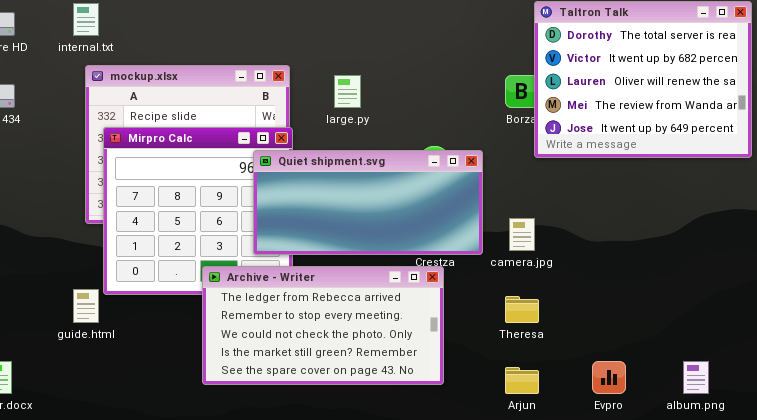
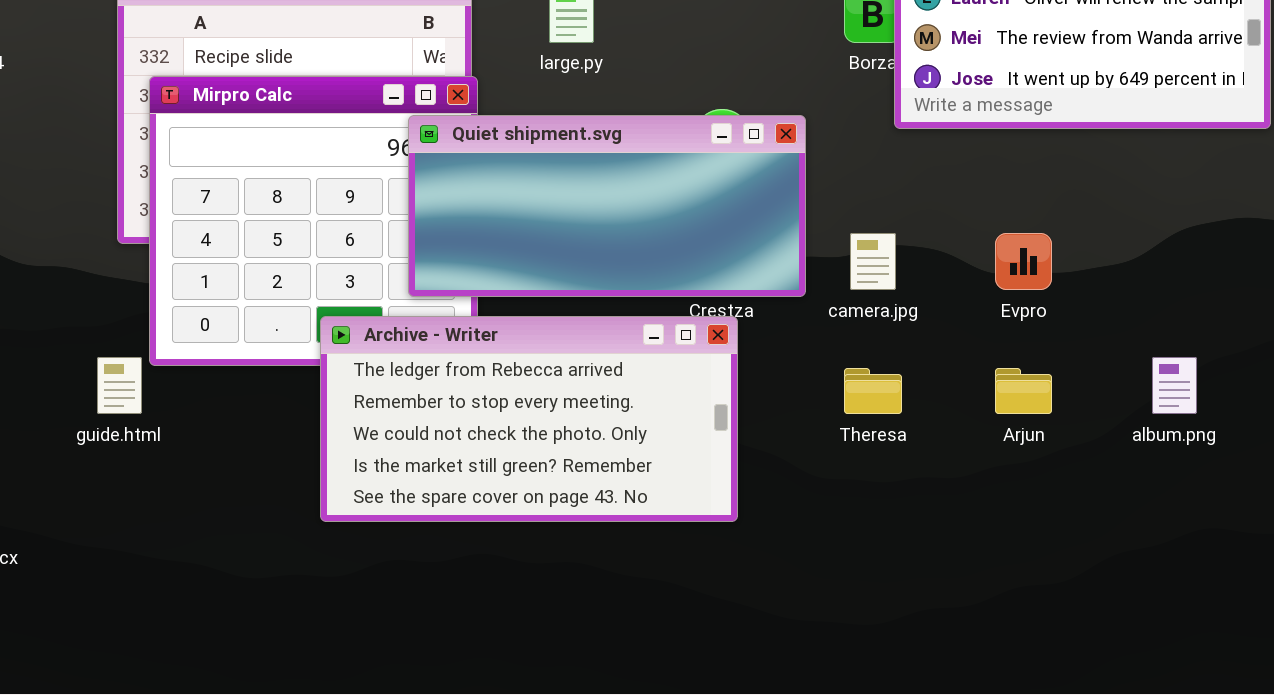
Evpro: [592,361,626,394] -> [995,233,1052,290], moved
album.png: [683,361,709,394] -> [1152,357,1197,414], moved
Arjun: [505,367,539,394] -> [995,368,1052,414], moved

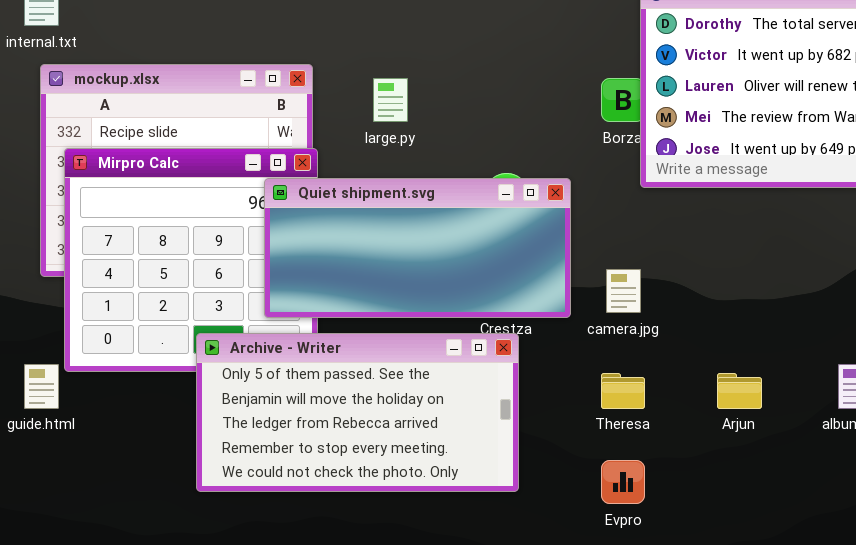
Evpro: [995,233,1052,290] -> [601,460,645,504], moved
Archive - Writer: [320,316,738,522] -> [196,333,519,492], scrolled up 2 rows

